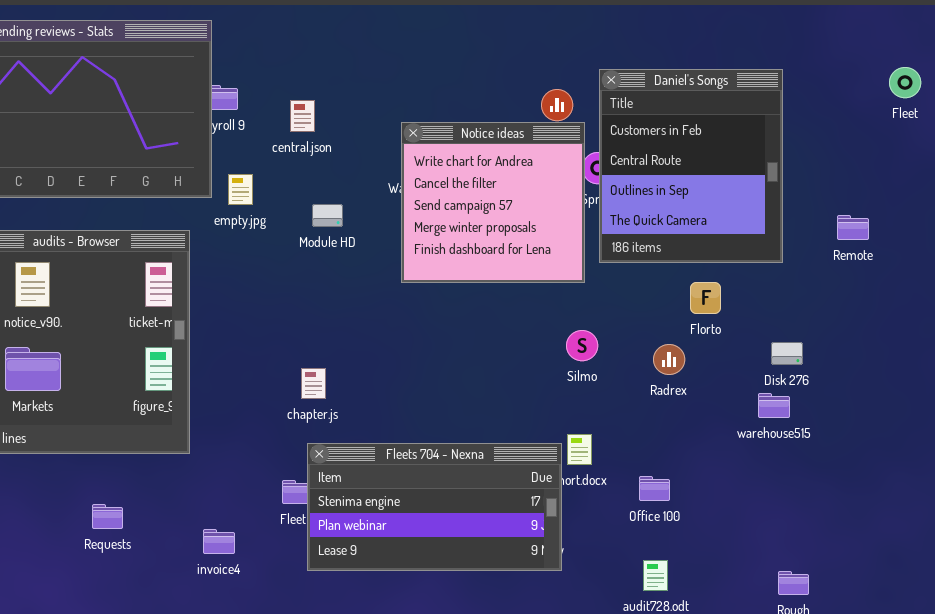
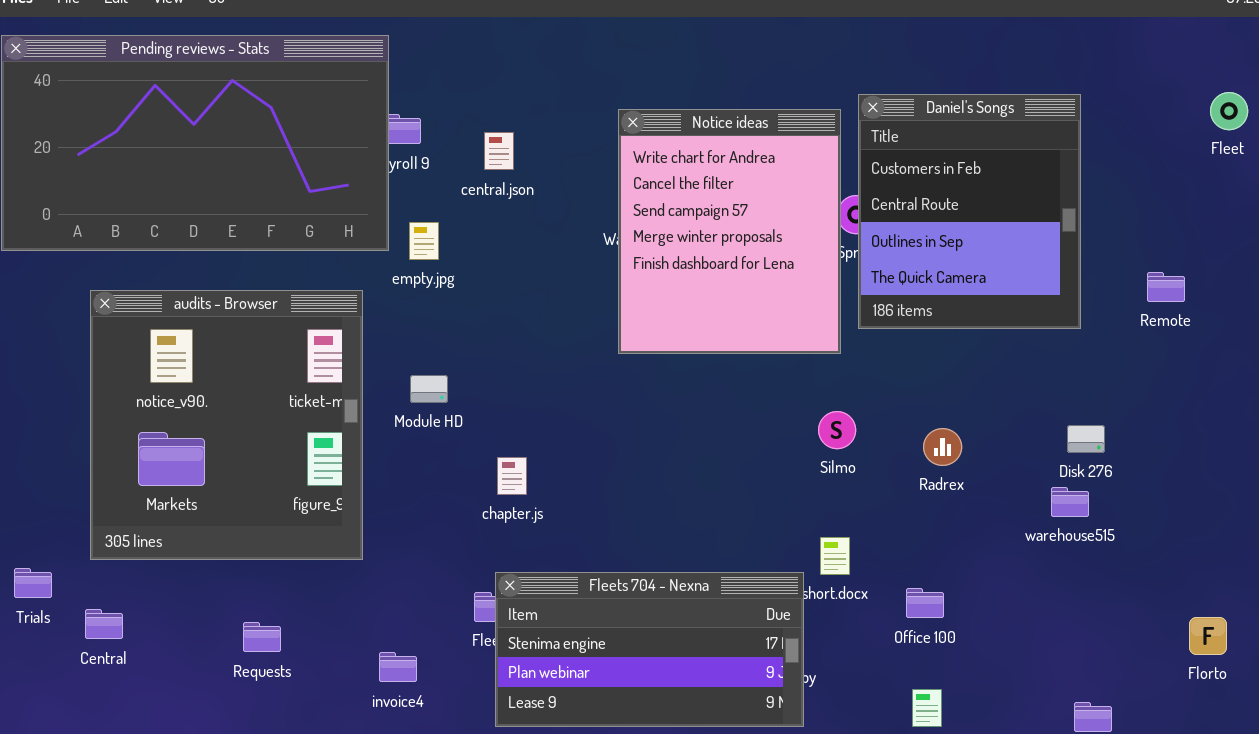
Notice ideas: [401,122,585,283] -> [618,109,841,354], resized
Module HD: [312,204,343,227] -> [410,375,448,403], moved
Florto: [690,282,721,314] -> [1189,617,1227,655], moved
Fleets 704 - Nexna: [307,443,562,571] -> [495,572,804,727], moved

